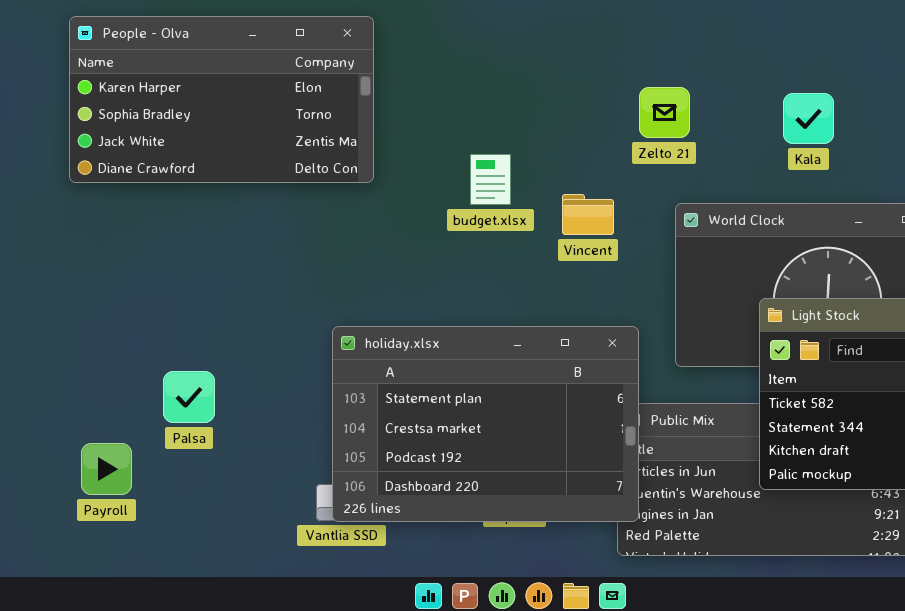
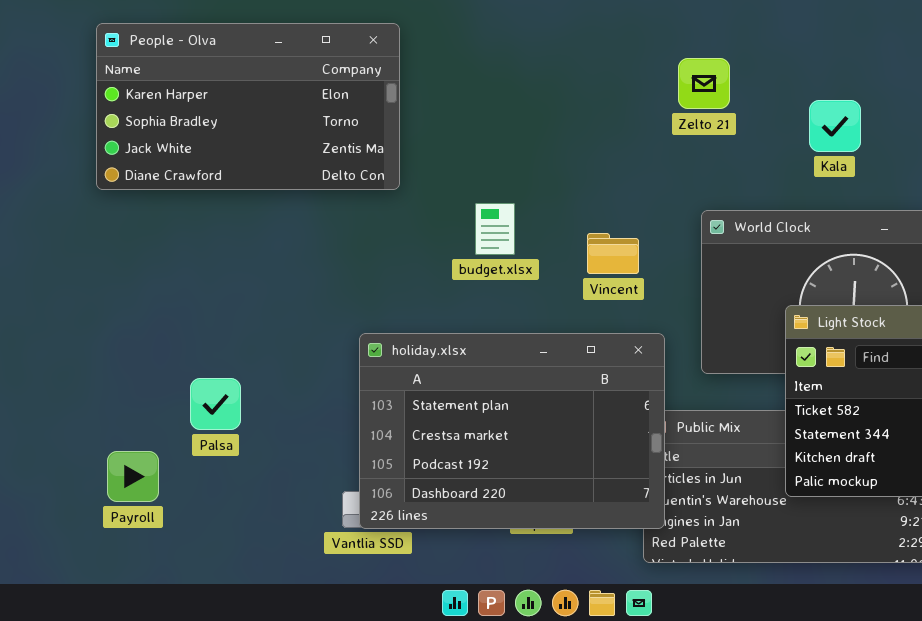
Zelto 21: [639,87,690,138] -> [678,58,730,109], moved
budget.xlsx: [470,154,511,205] -> [475,203,515,255], moved
Vincent: [562,194,614,235] -> [587,233,639,274], moved

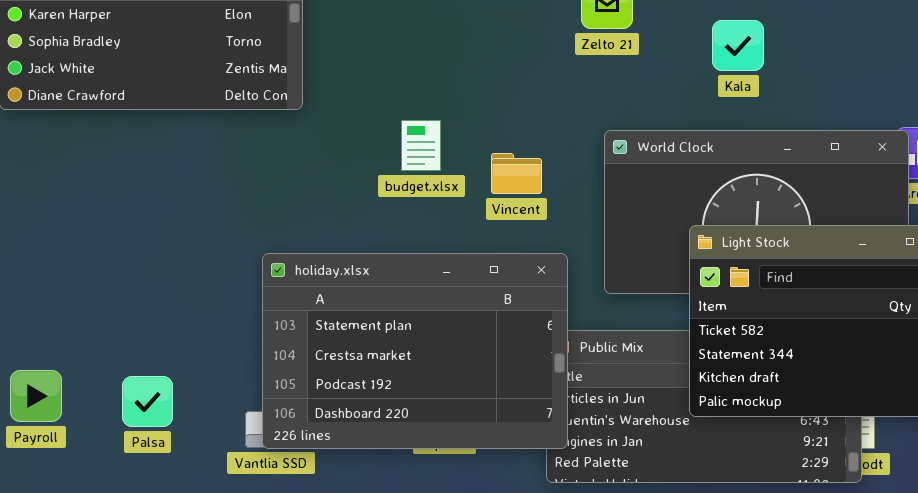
budget.xlsx: [475,203,515,255] -> [401,120,441,171], moved
Palsa: [190,378,241,430] -> [122,376,173,427], moved

